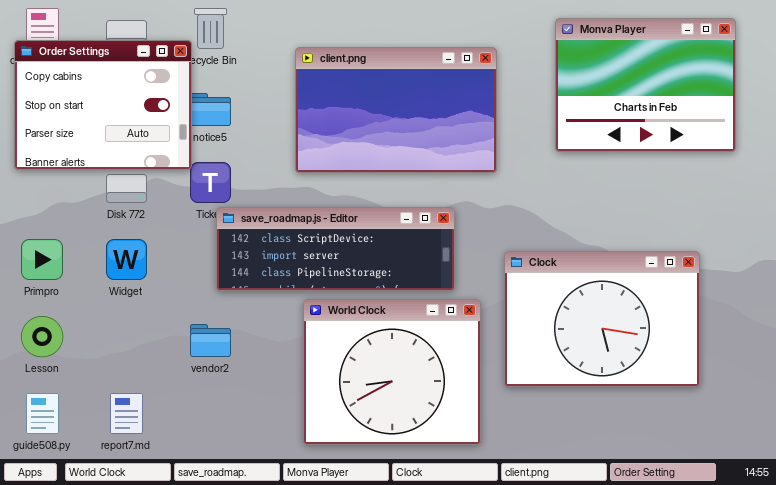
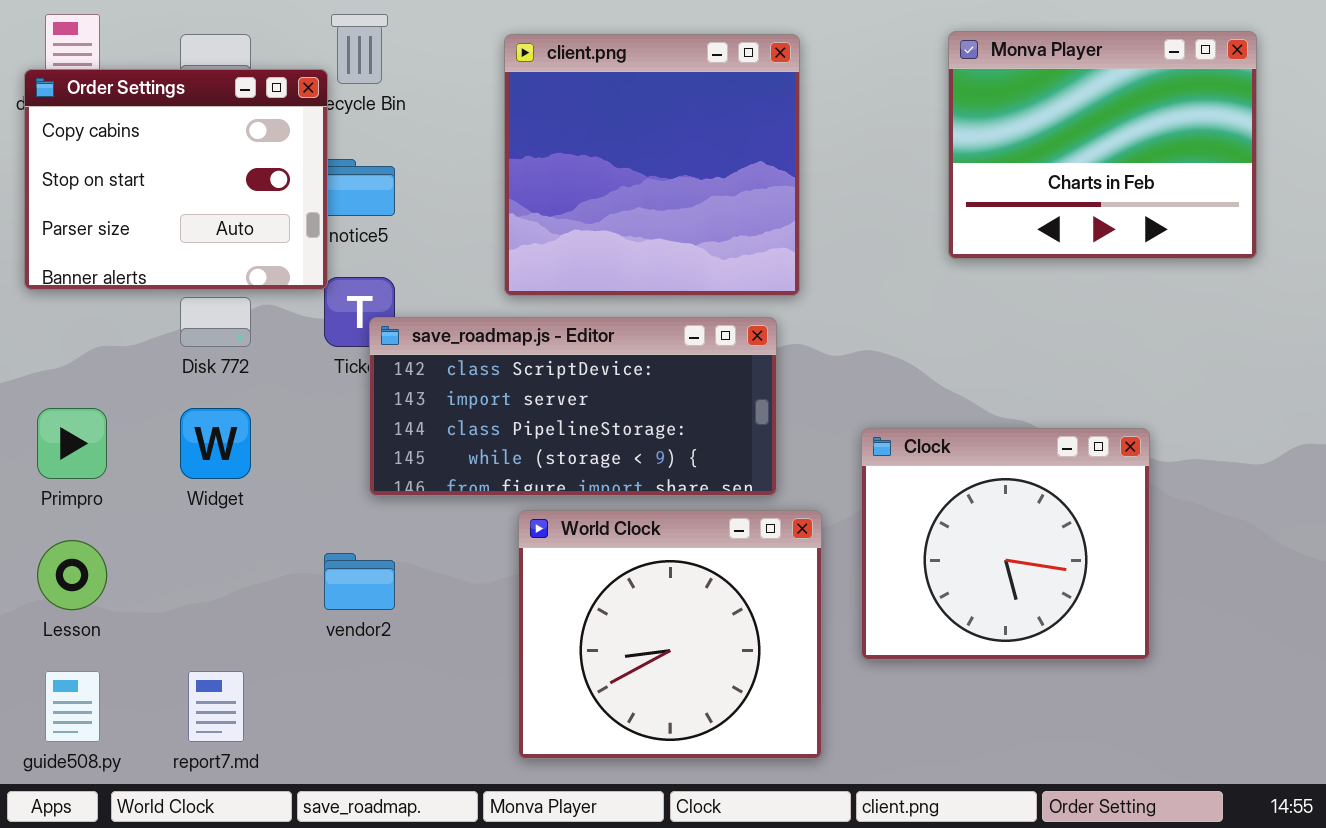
client.png: [295,47,497,173] -> [504,34,800,296], resized
save_roadmap.js - Editor: [216,207,455,291] -> [369,317,777,496], resized
Clock: [504,251,700,387] -> [861,428,1150,660], resized

